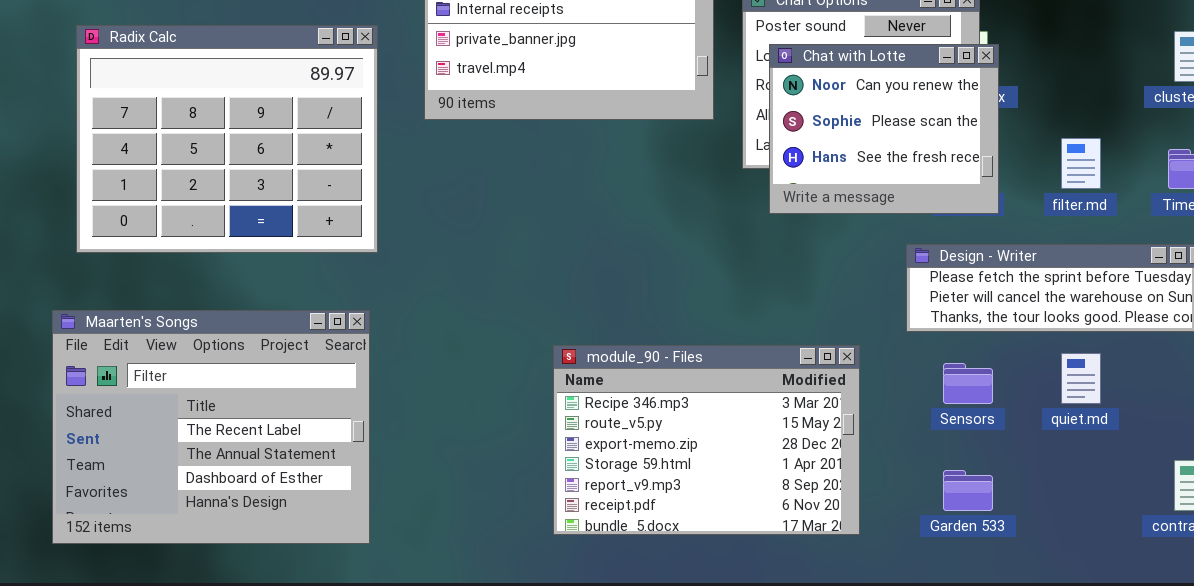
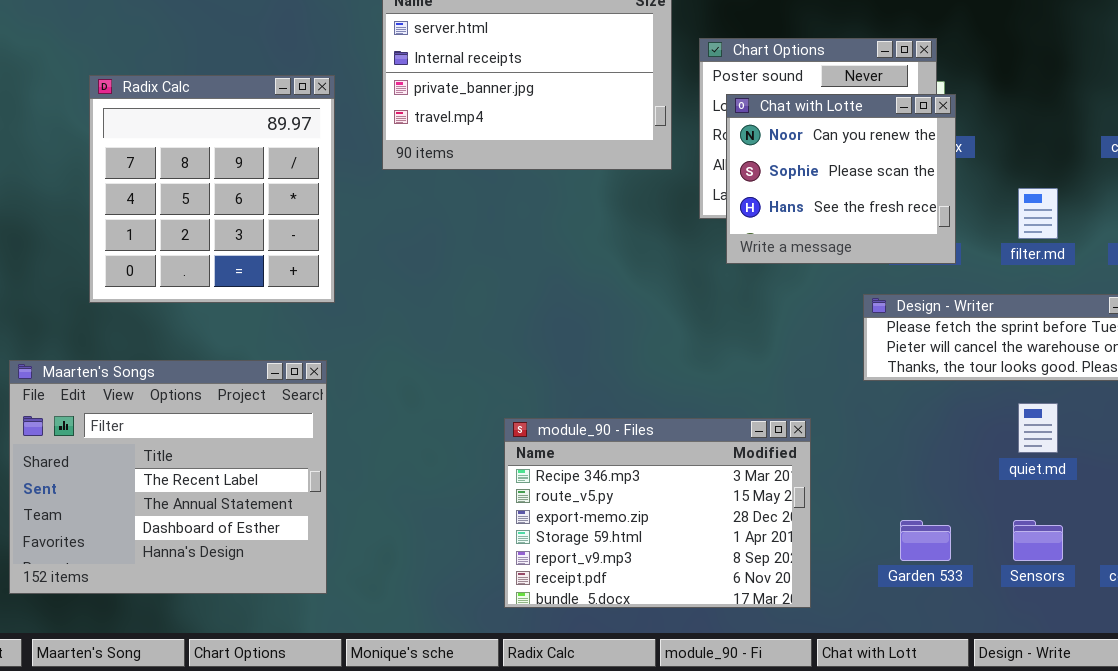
Radix Calc: [76,25,378,253] -> [89,75,335,303], resized
module_90 - Files: [553,345,860,535] -> [504,418,811,608], moved
Sensors: [943,363,993,404] -> [1013,520,1063,561], moved

